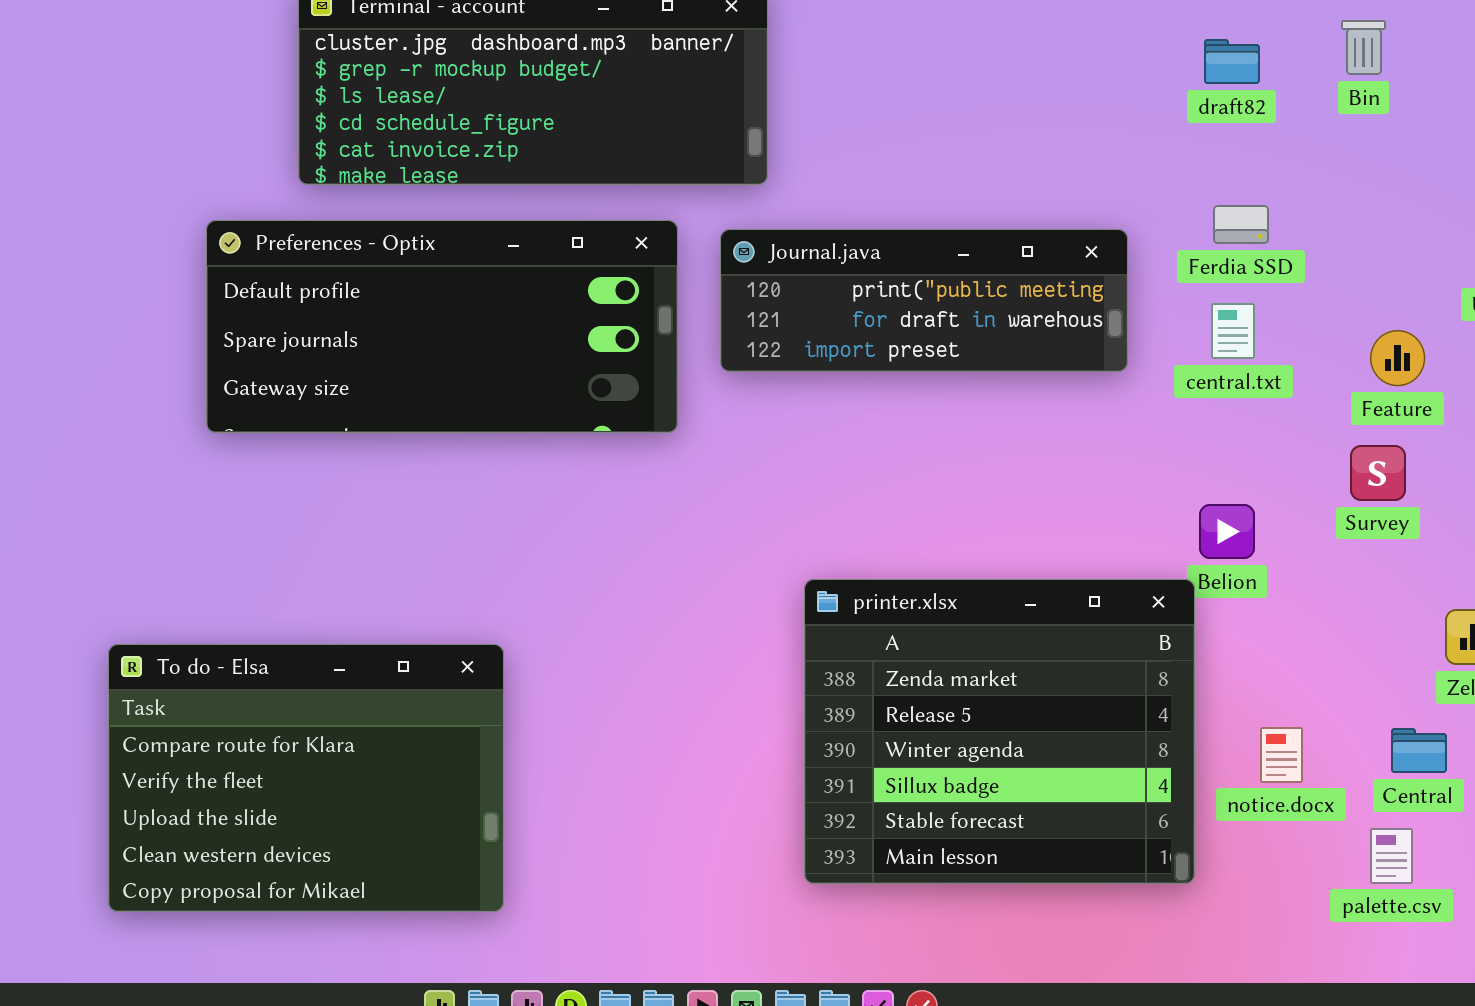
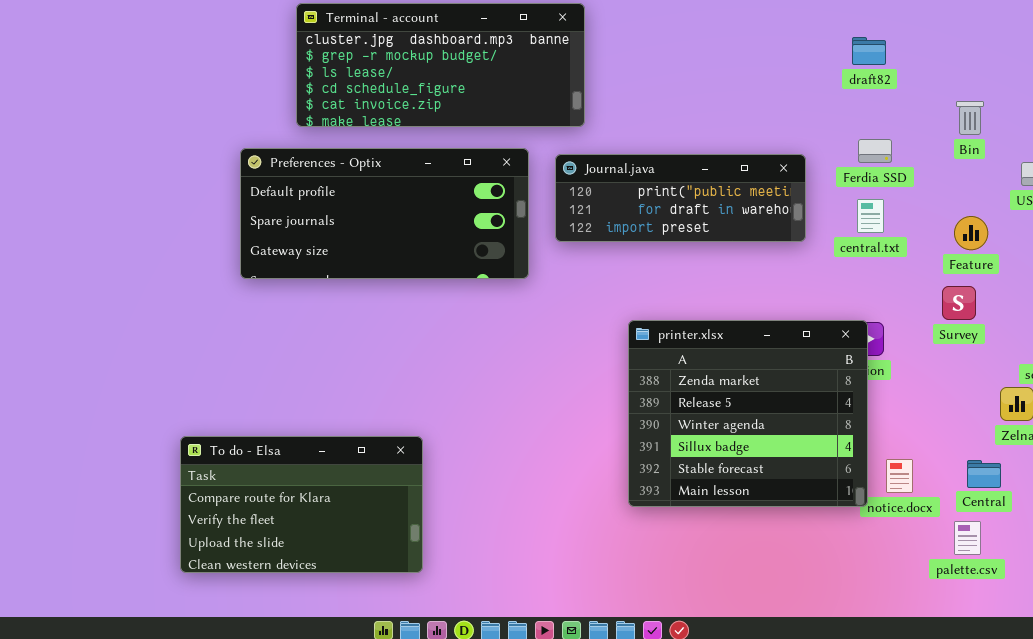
Bin: [1341,20,1386,75] -> [956,101,984,135], moved
printer.xlsx: [804,579,1195,884] -> [628,320,868,507], moved
To do - Elsa: [108,644,504,912] -> [180,436,423,573], resized

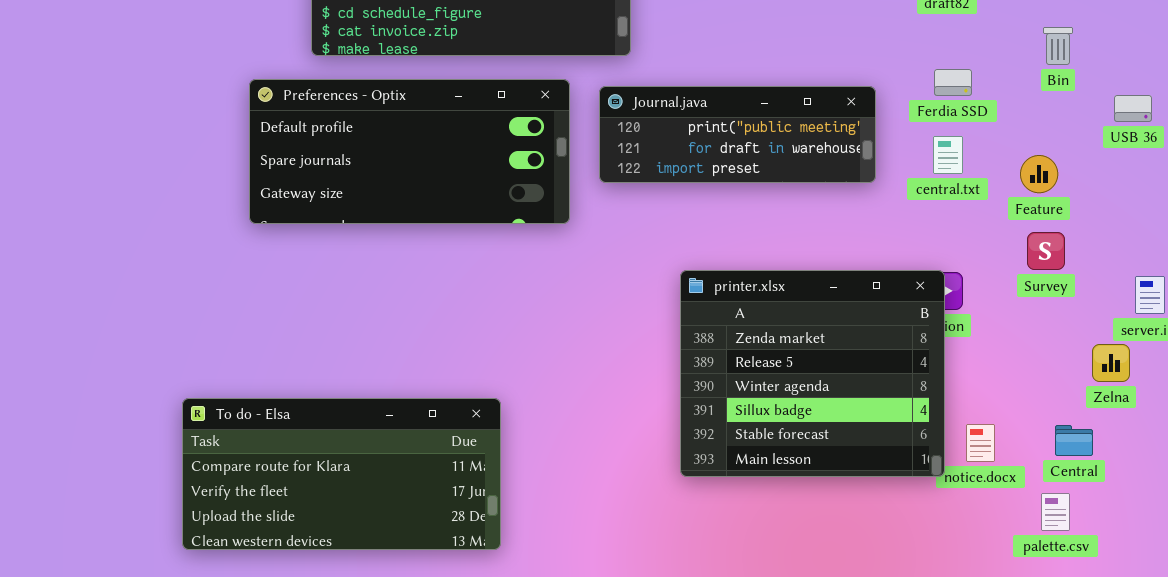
Feature: [954,216,988,250] -> [1020,155,1058,193], moved
To do - Elsa: [180,436,423,573] -> [182,398,501,550], resized

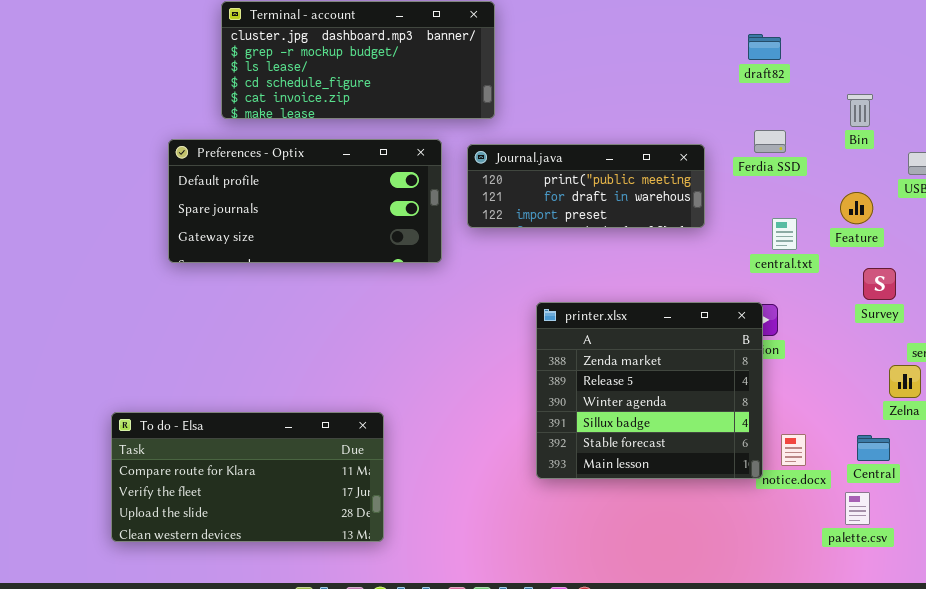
central.txt: [933,136,963,174] -> [772,218,797,250], moved
Feature: [1020,155,1058,193] -> [840,192,873,224], moved
Survey: [1027,232,1065,270] -> [863,268,896,300], moved

